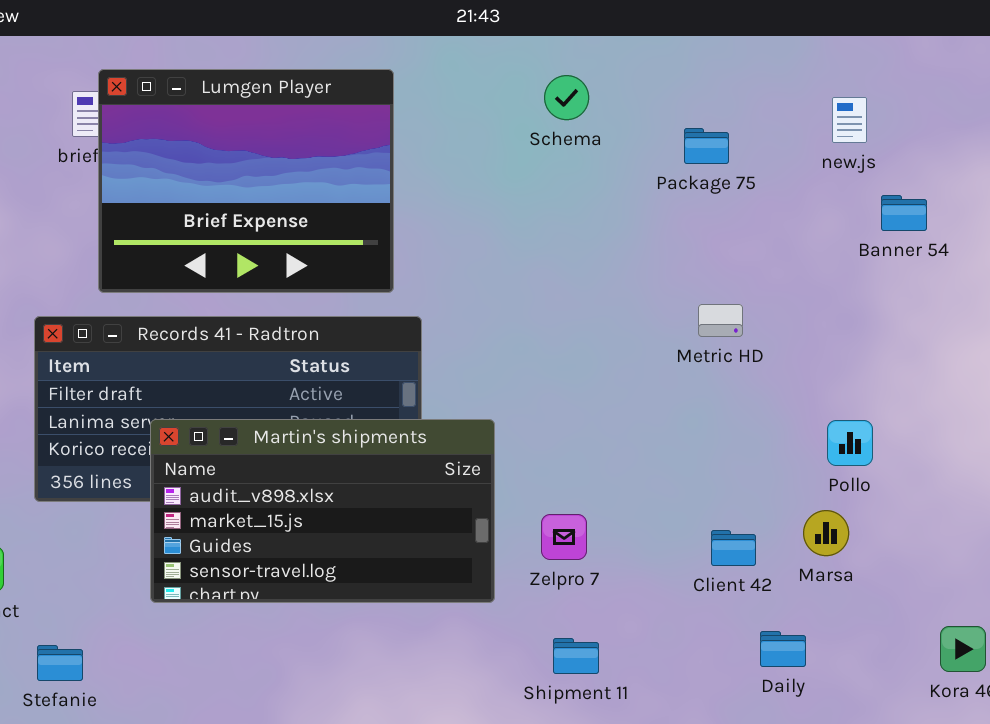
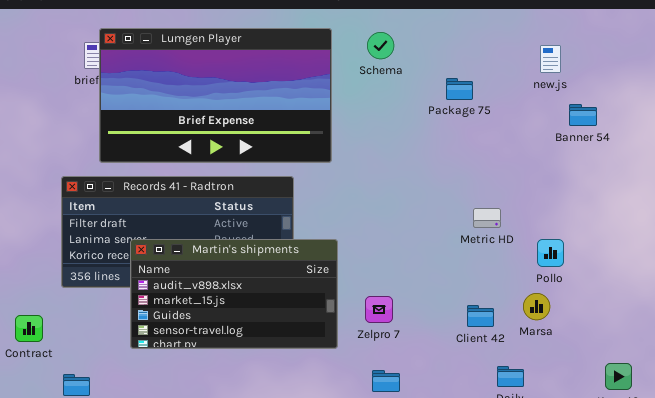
Lumgen Player: [98,69,394,293] -> [99,28,332,163], resized
Package 75: [684,128,729,164] -> [446,78,473,100], moved
Metric HD: [698,304,743,337] -> [473,208,501,228], moved

